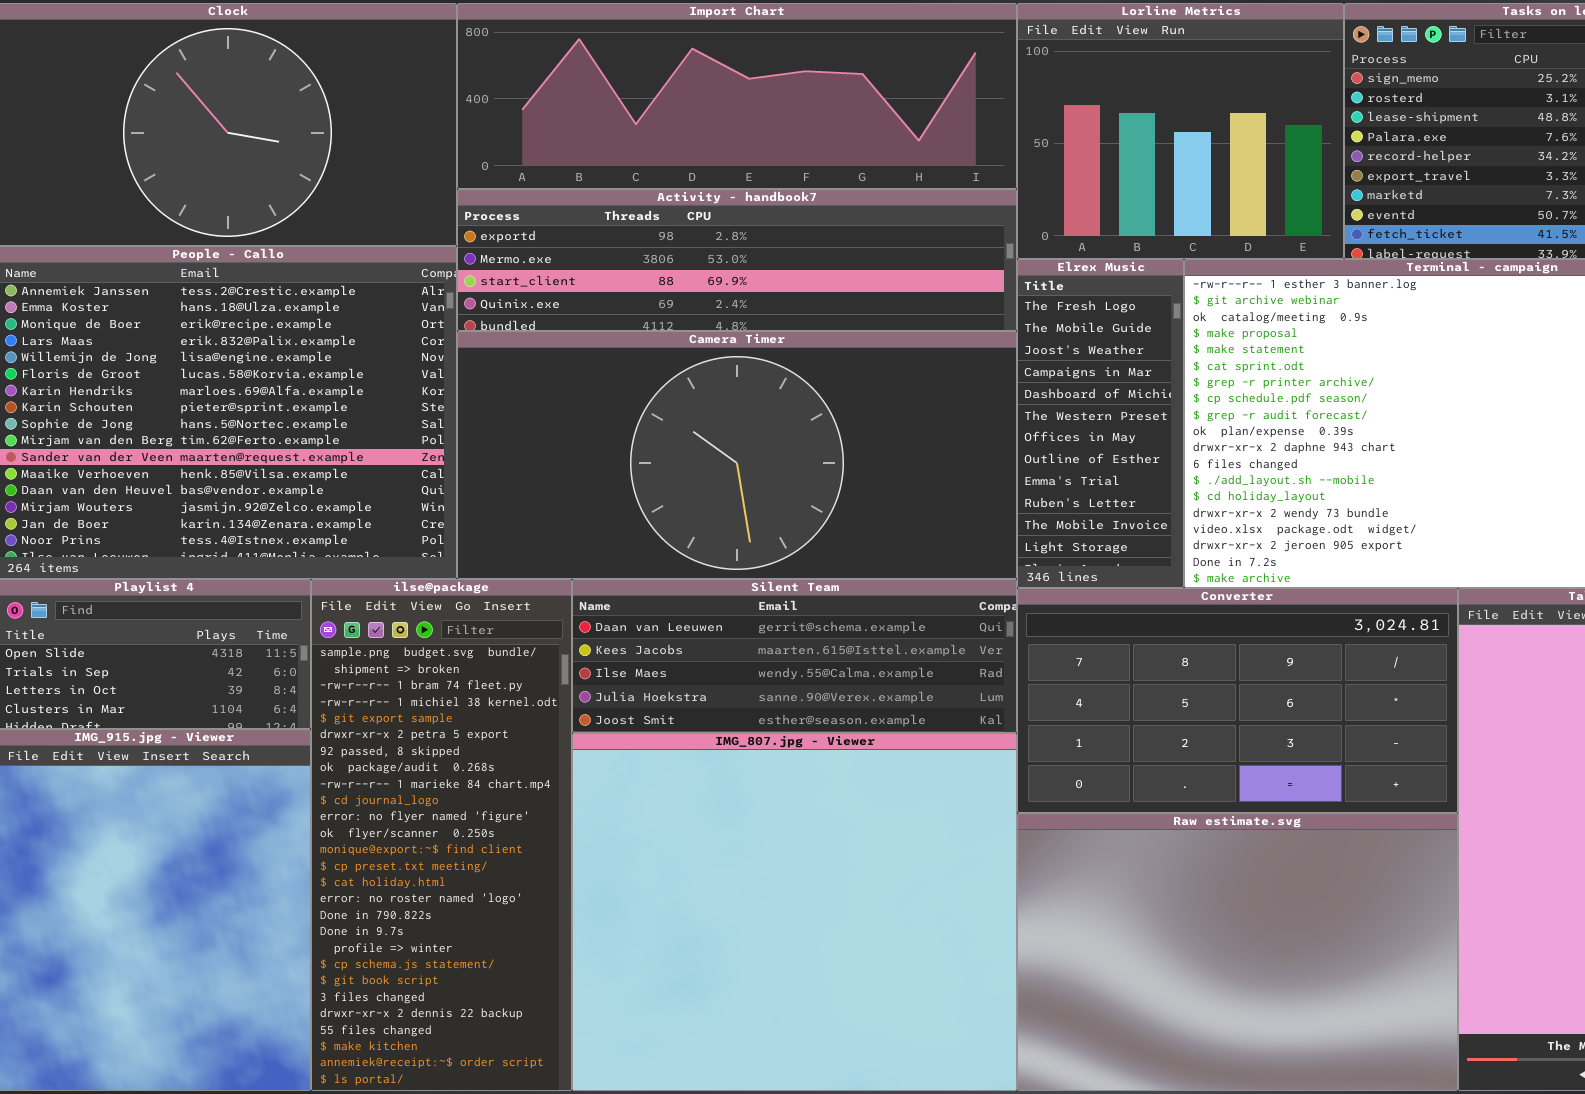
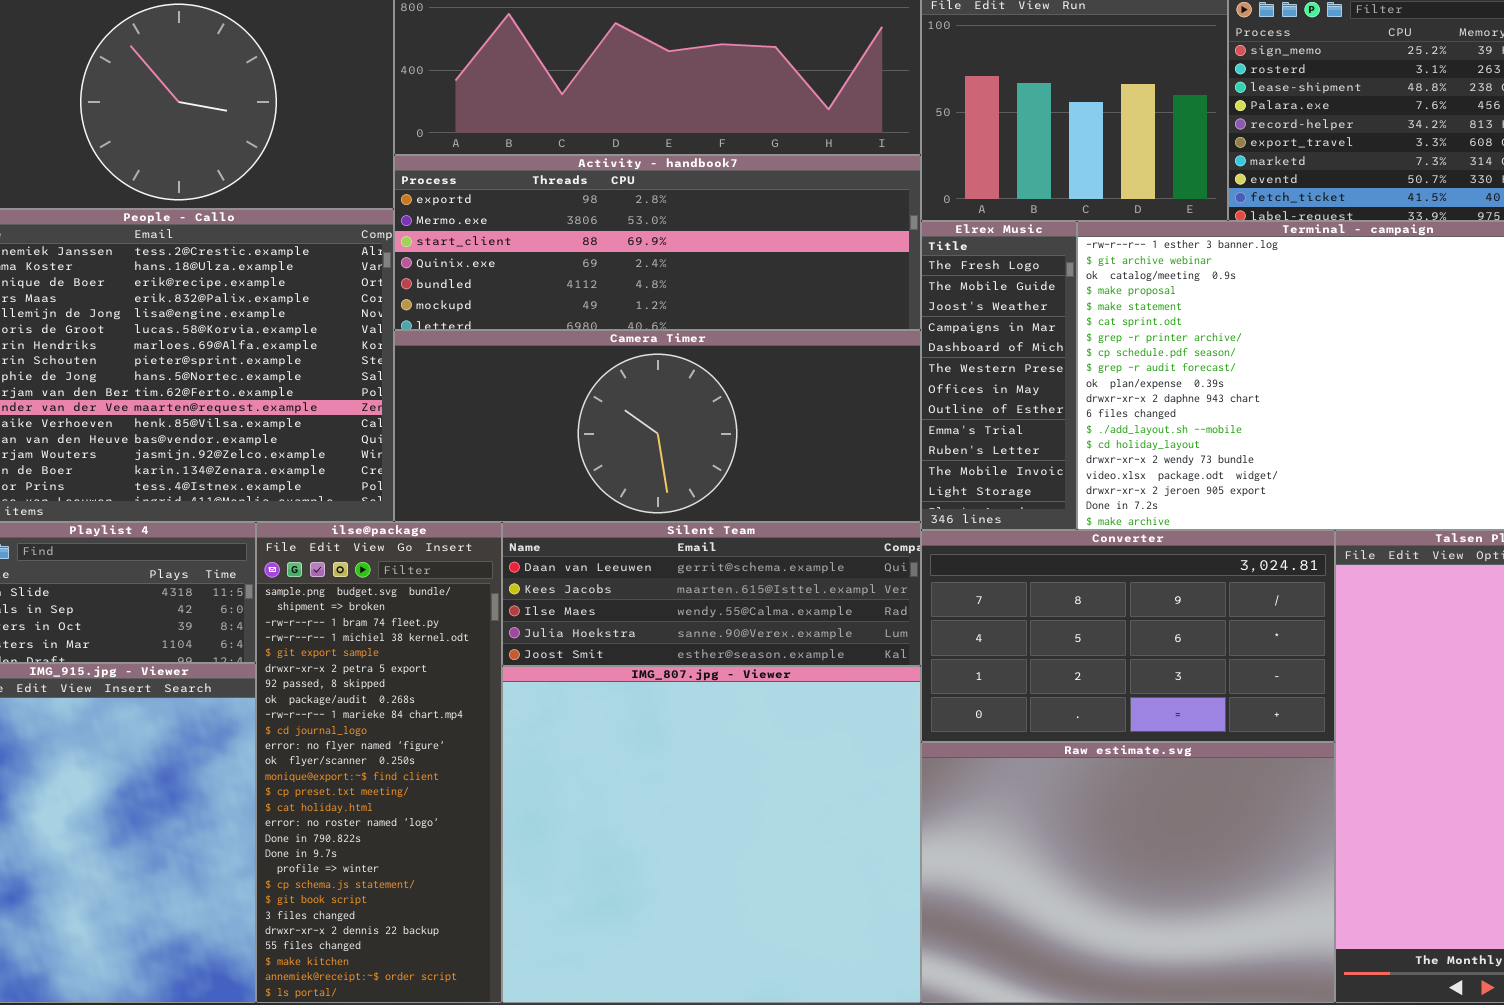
Activity - handbook7: [457,189,1017,331] -> [394,155,921,330], resized
Camera Timer: [457,331,1017,579] -> [394,330,921,522], resized

